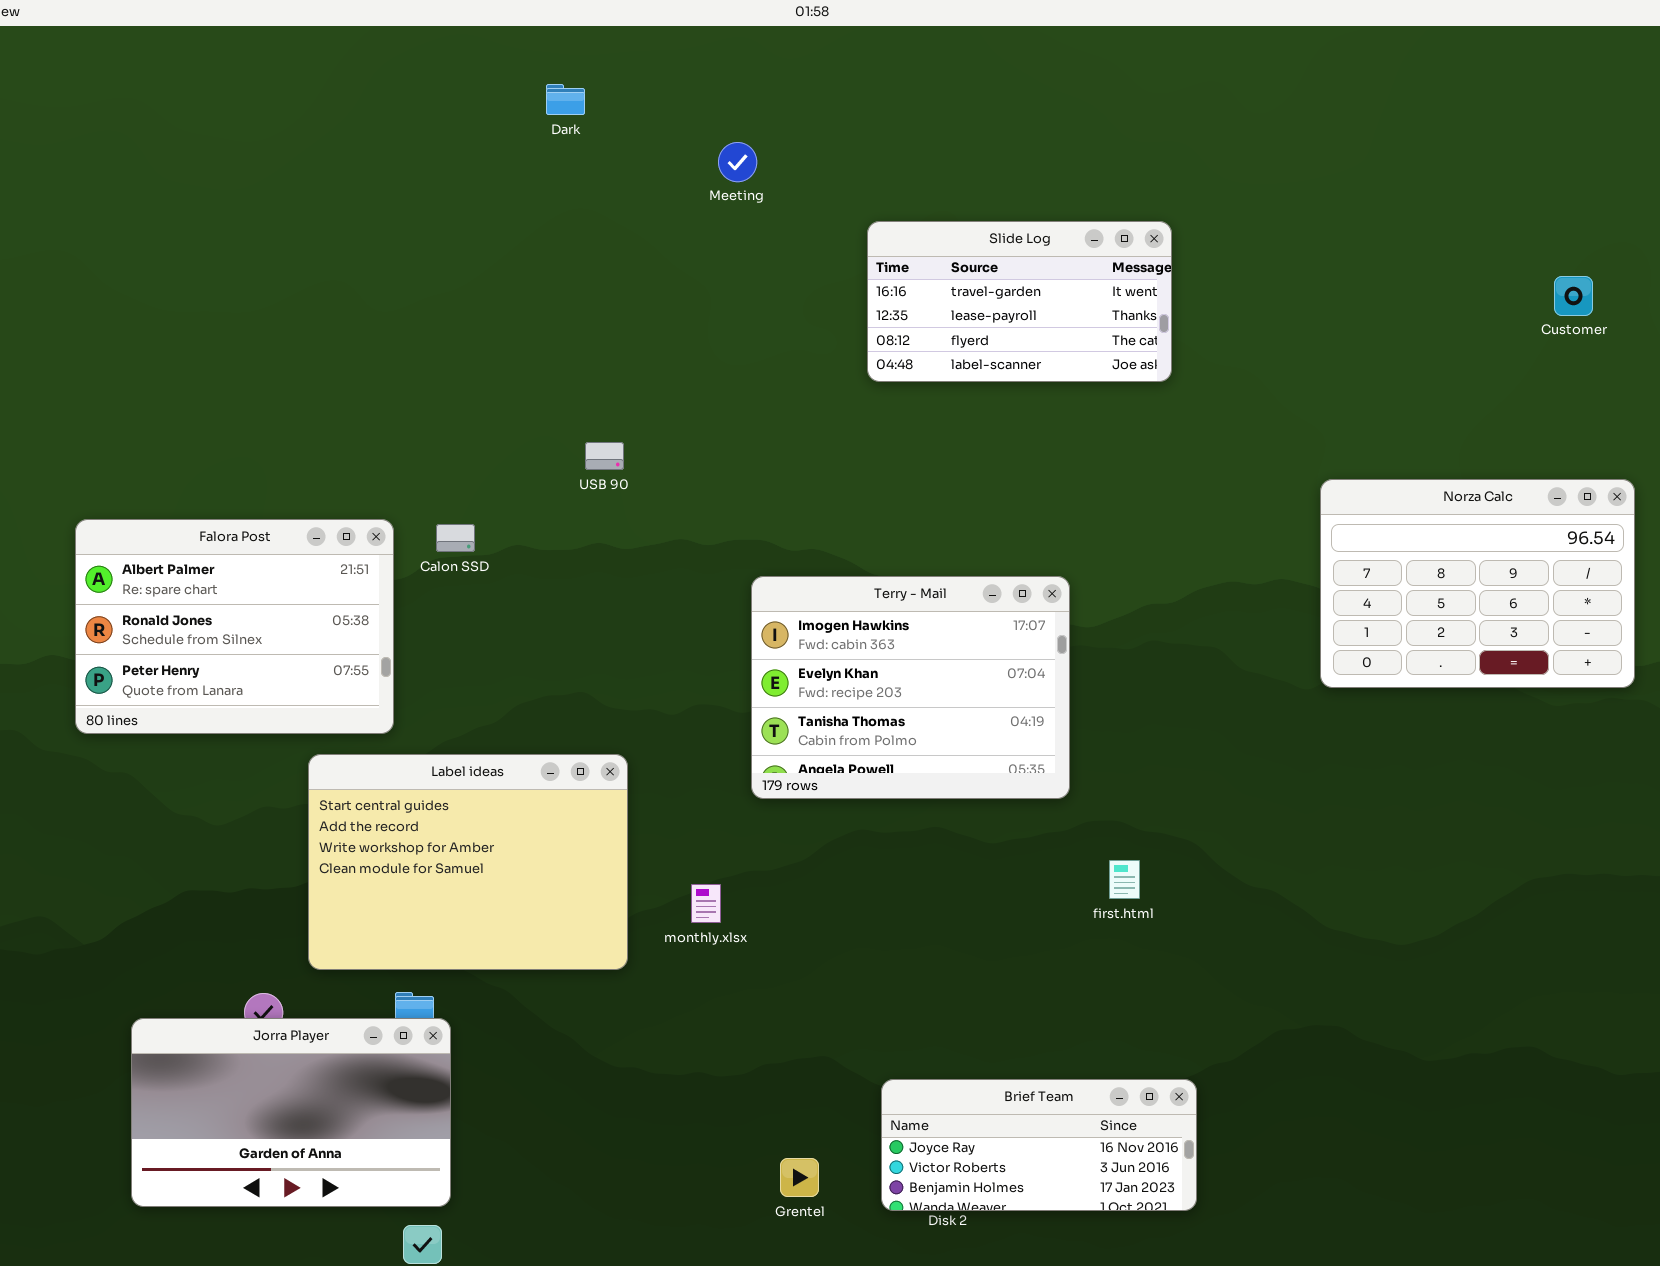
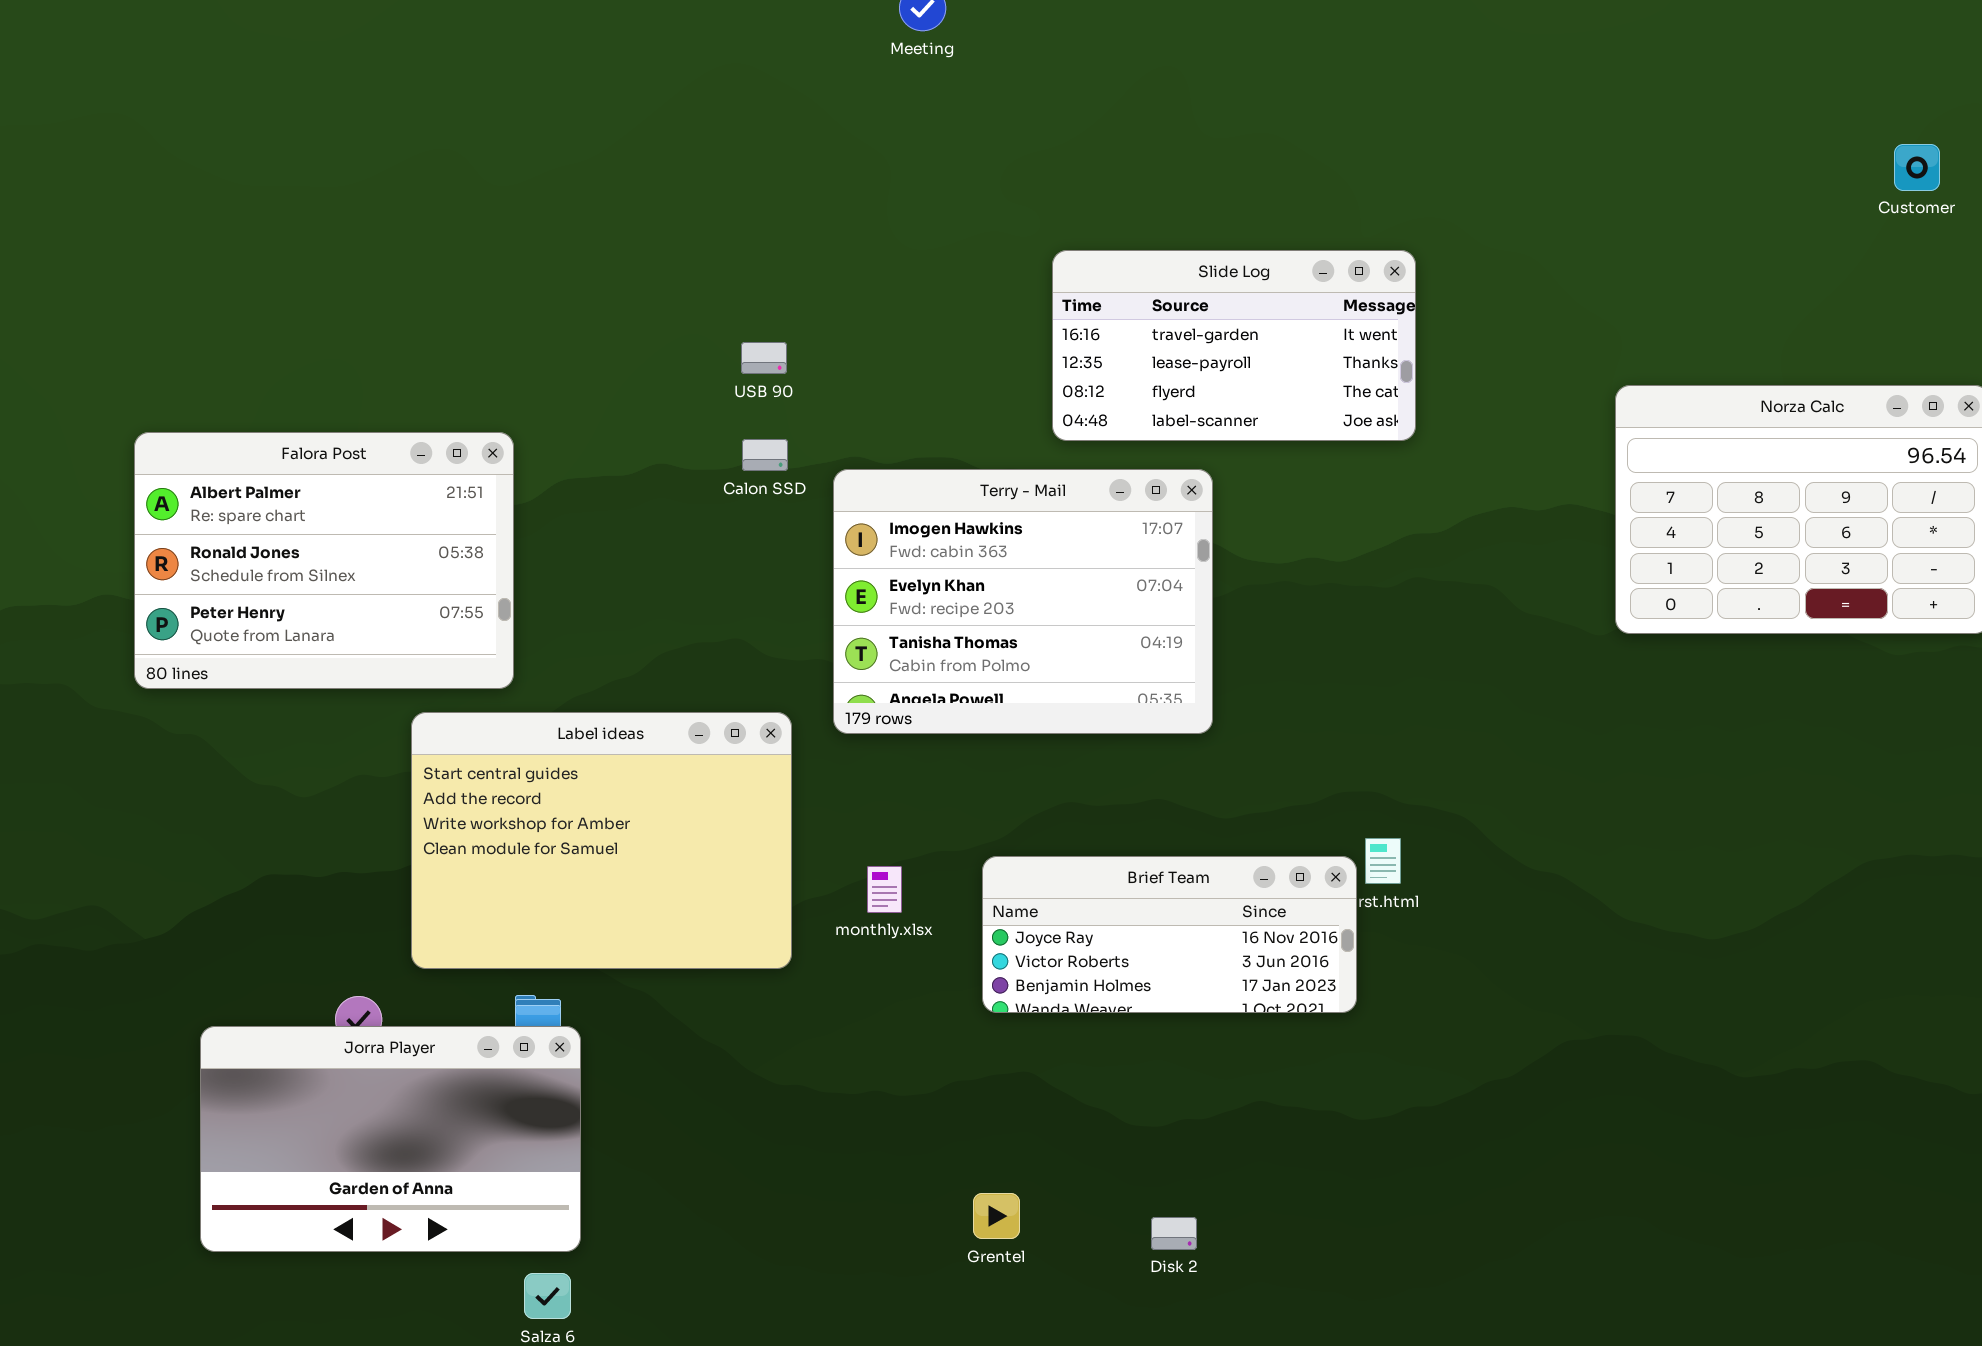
Slide Log: [867,221,1172,382] -> [1052,250,1416,441], moved
Calon SSD: [436,524,475,552] -> [742,439,788,471], moved
Terry - Mail: [751,576,1070,799] -> [833,469,1213,734], moved
Brief Team: [881,1079,1197,1211] -> [982,856,1357,1013], moved

